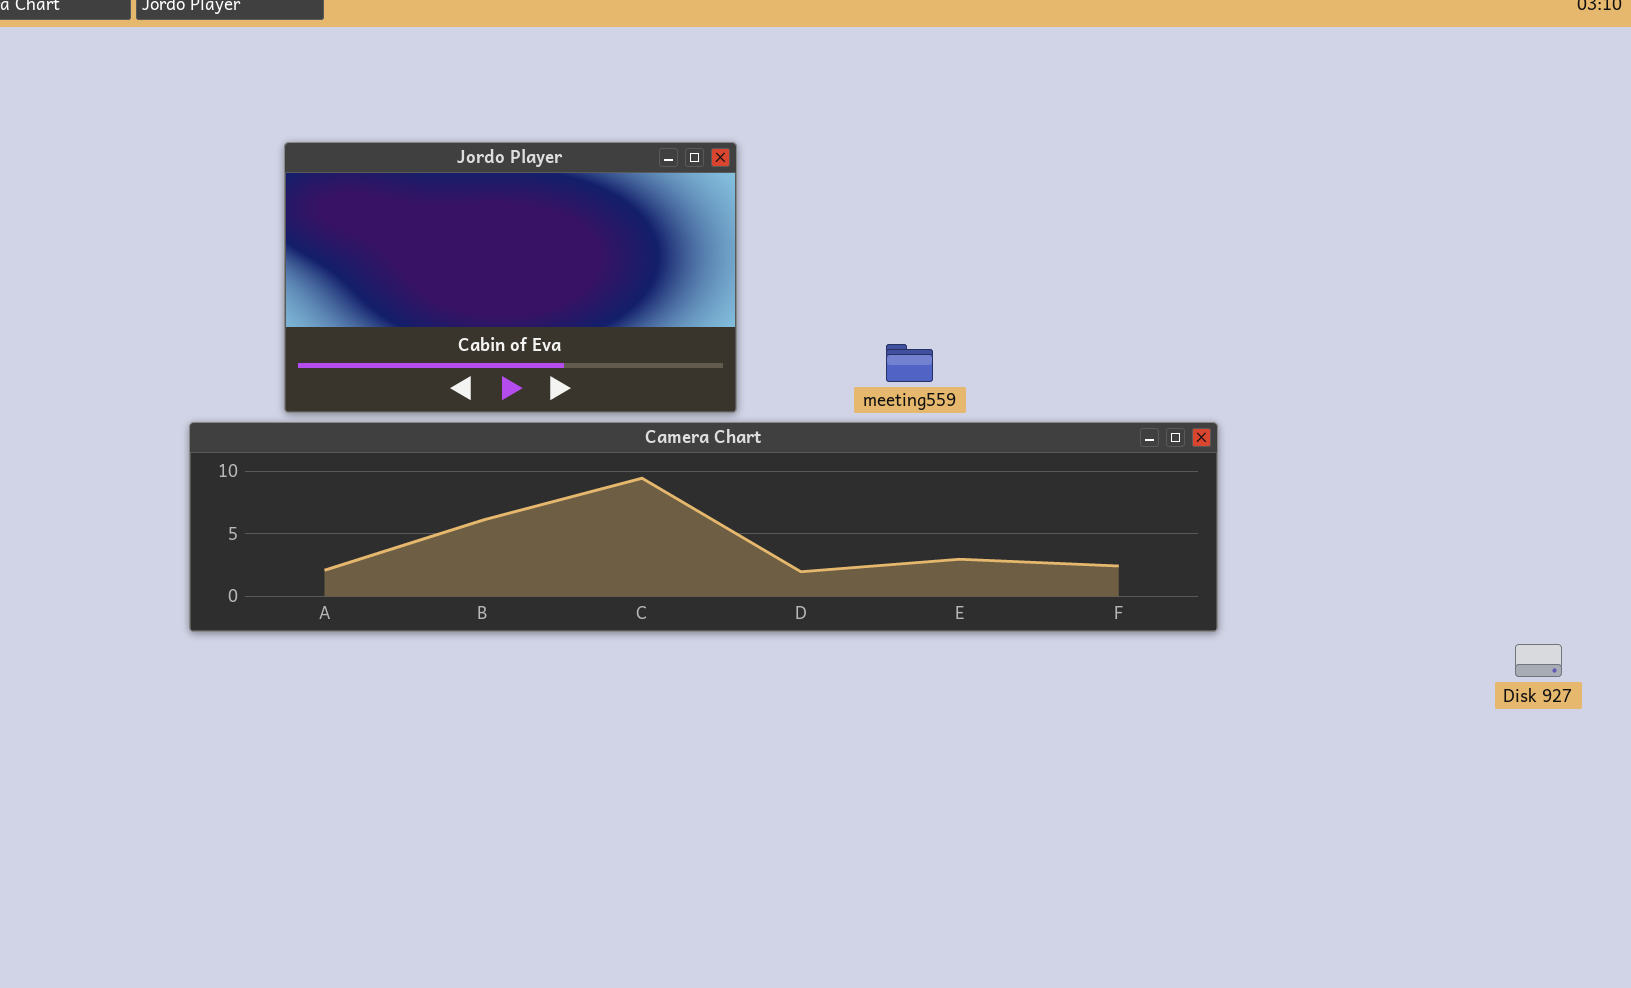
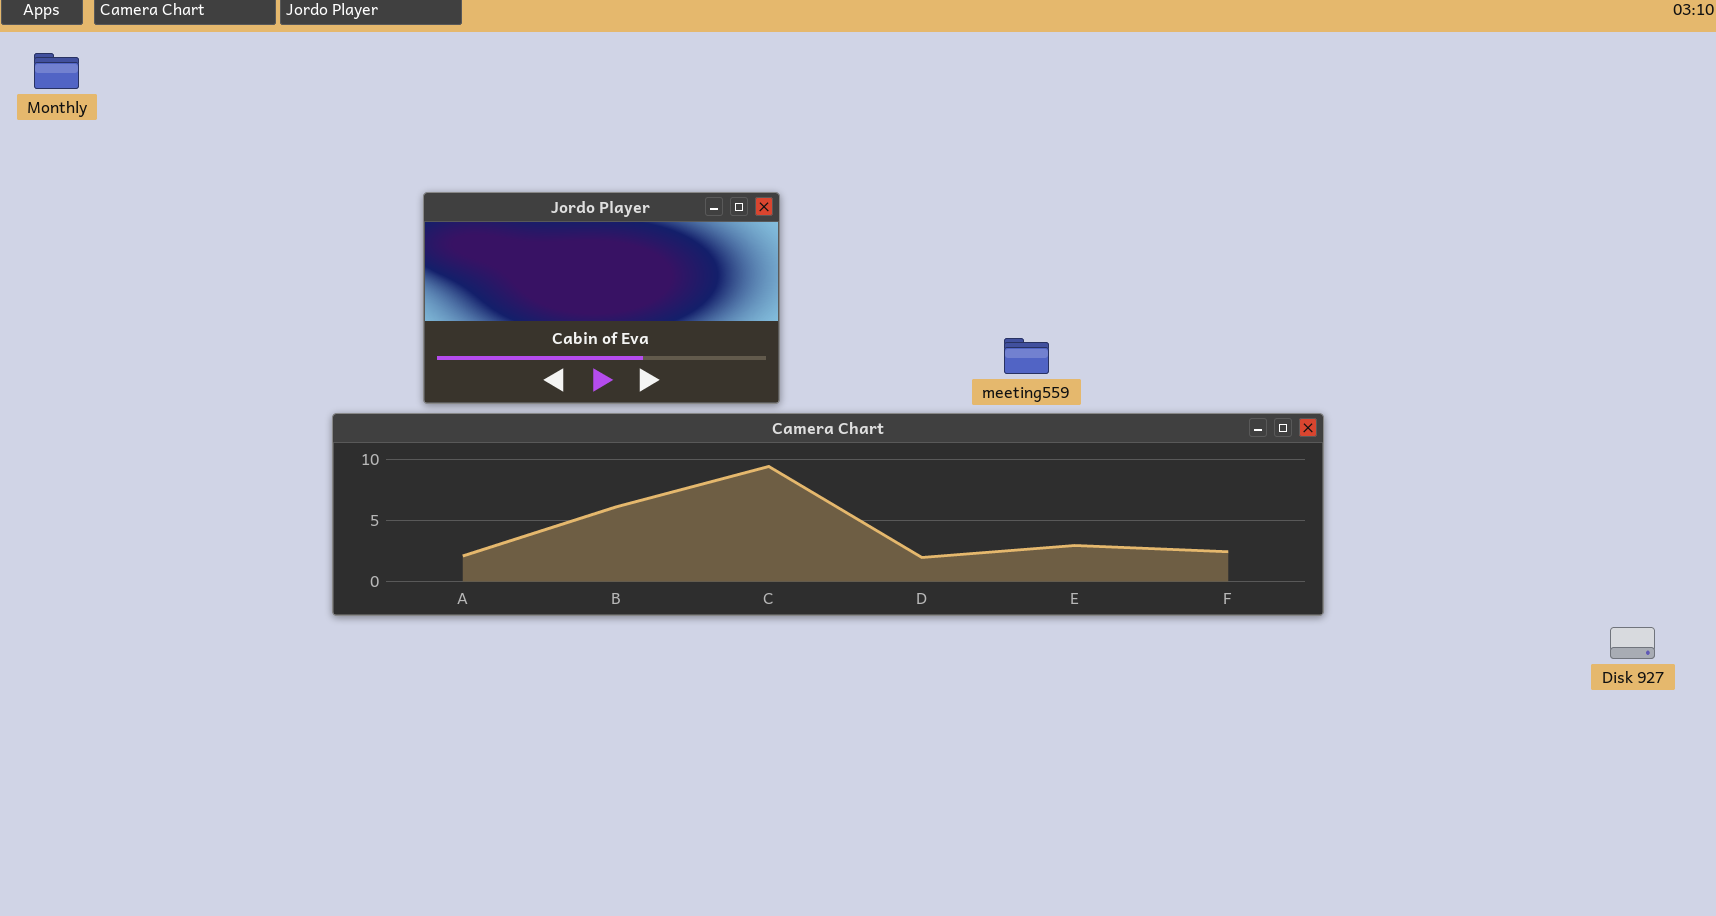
Jordo Player: [284,142,737,413] -> [423,192,780,404], resized

